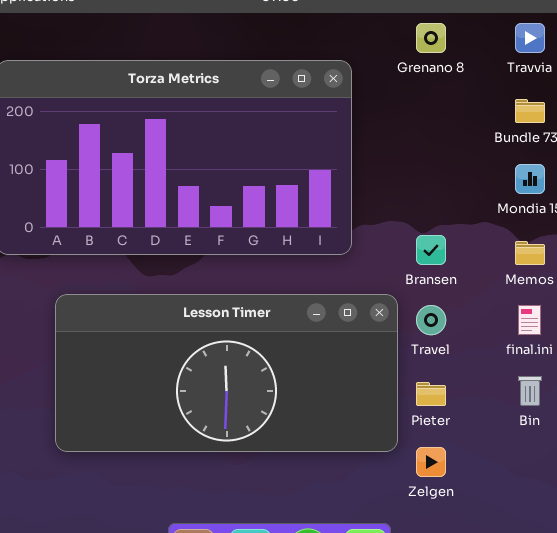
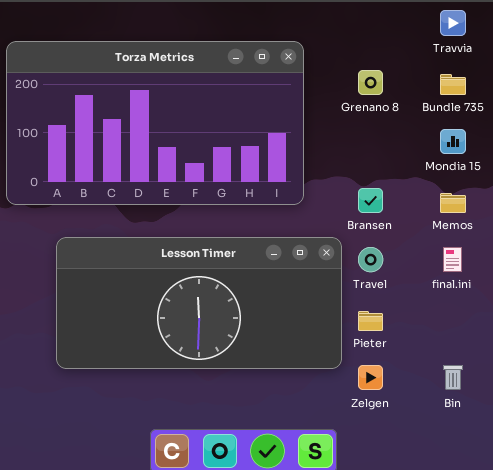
Grenano 8: [416,23,446,53] -> [358,70,383,95], moved
Bin: [518,376,542,406] -> [443,365,463,390], moved

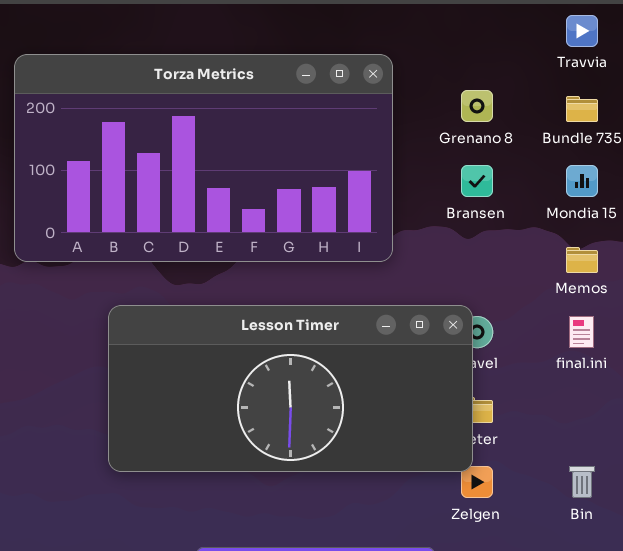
Bransen: [358,188,383,213] -> [461,165,493,197], moved
Lesson Timer: [56,237,342,369] -> [108,305,473,472], moved

